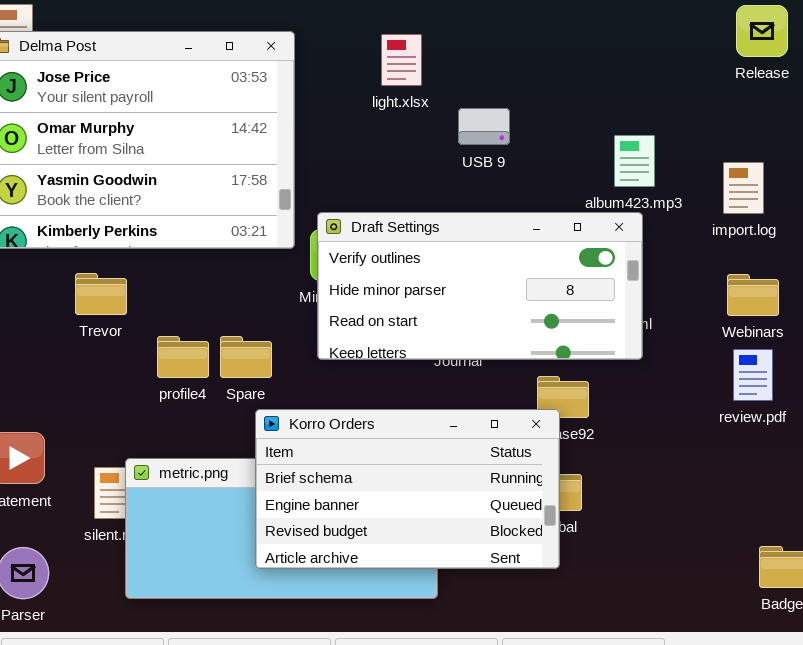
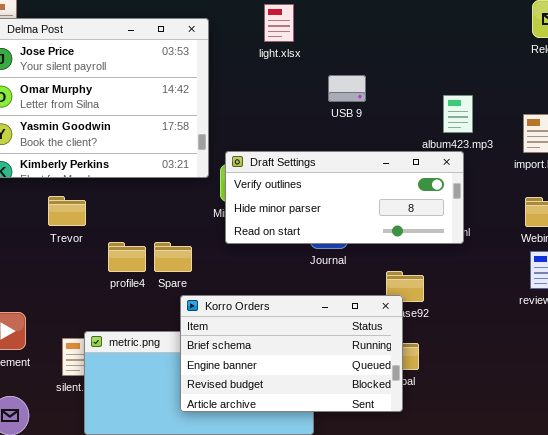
light.xlsx: [381,34,422,86] -> [264,4,294,42], moved
Draft Settings: [317,212,643,360] -> [225,151,464,244], resized

